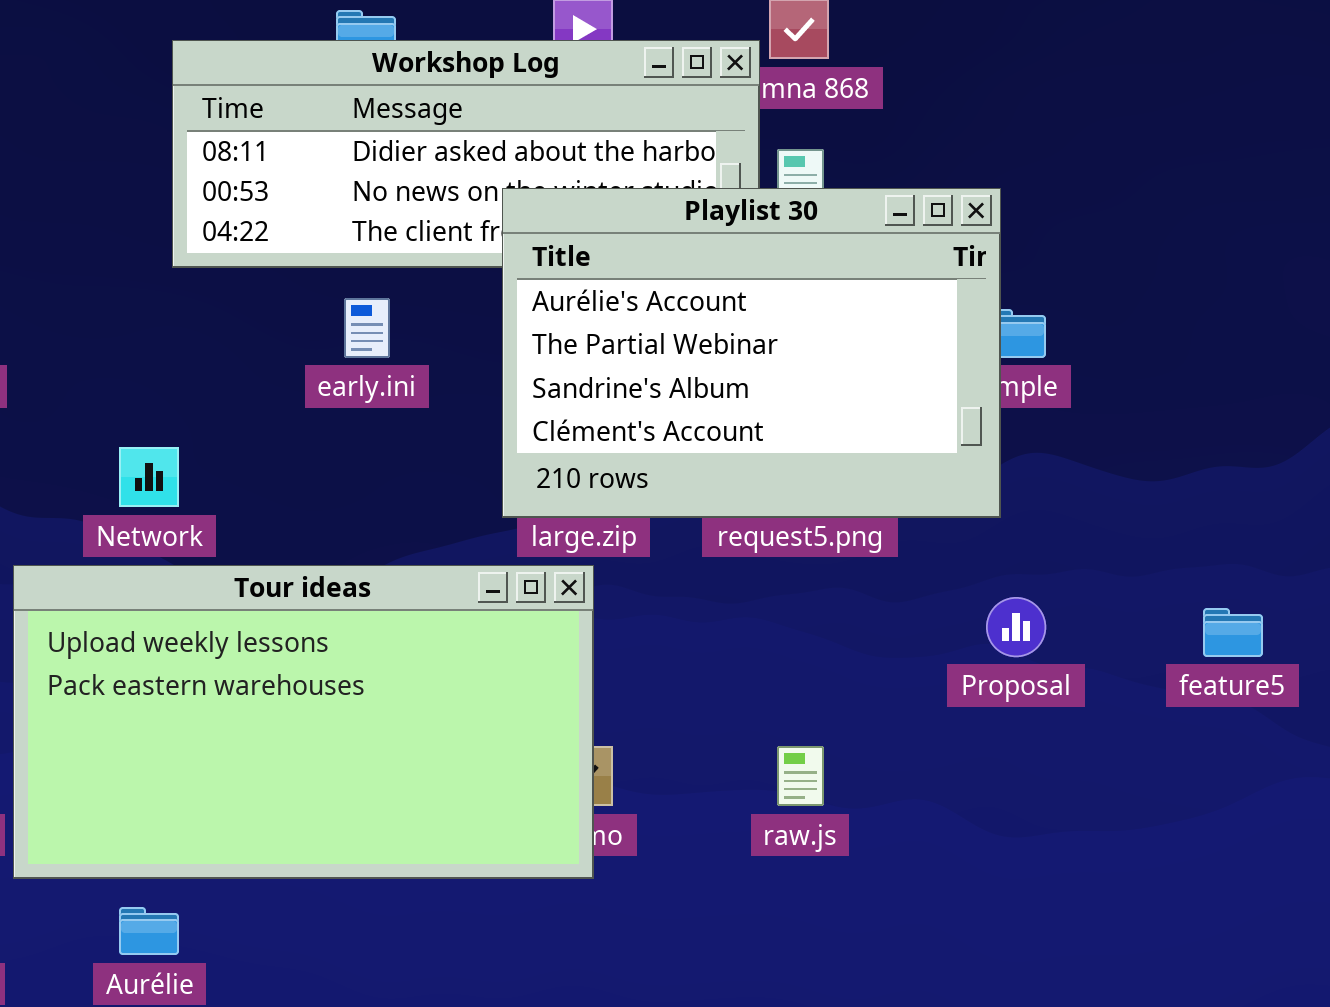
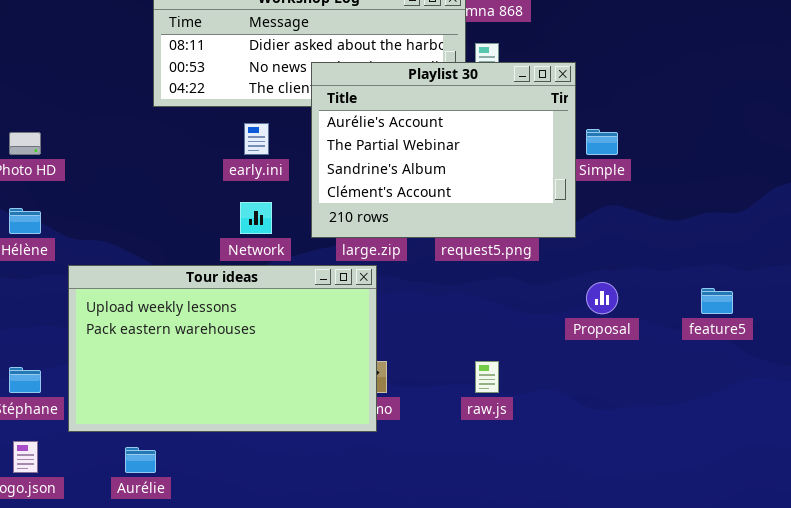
Playlist 30: [502,188,1001,518] -> [311,62,576,238], moved
Network: [119,447,179,507] -> [240,202,272,234], moved

